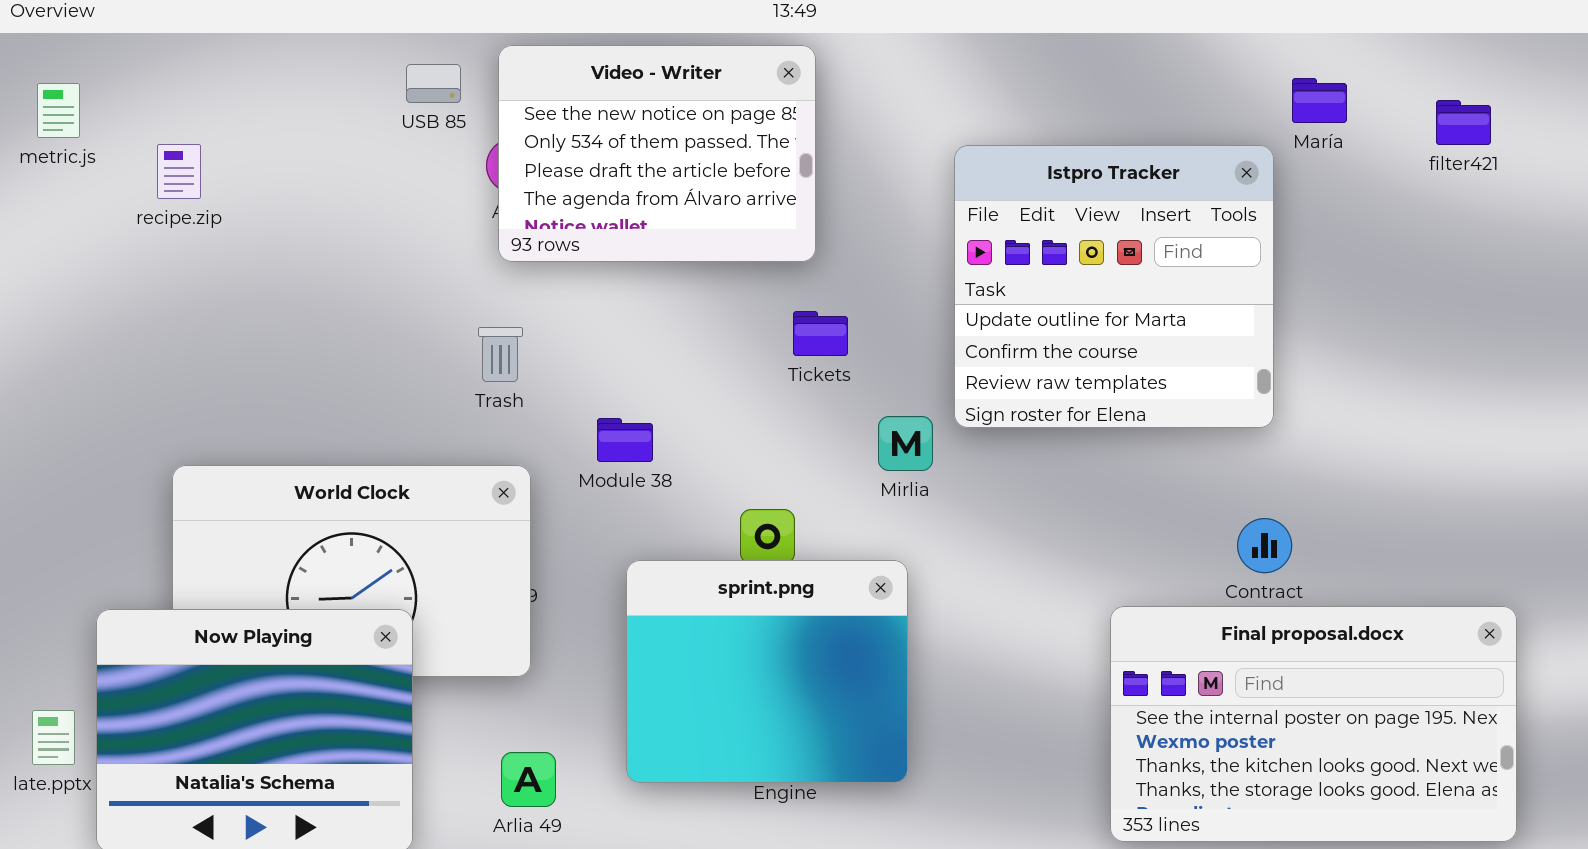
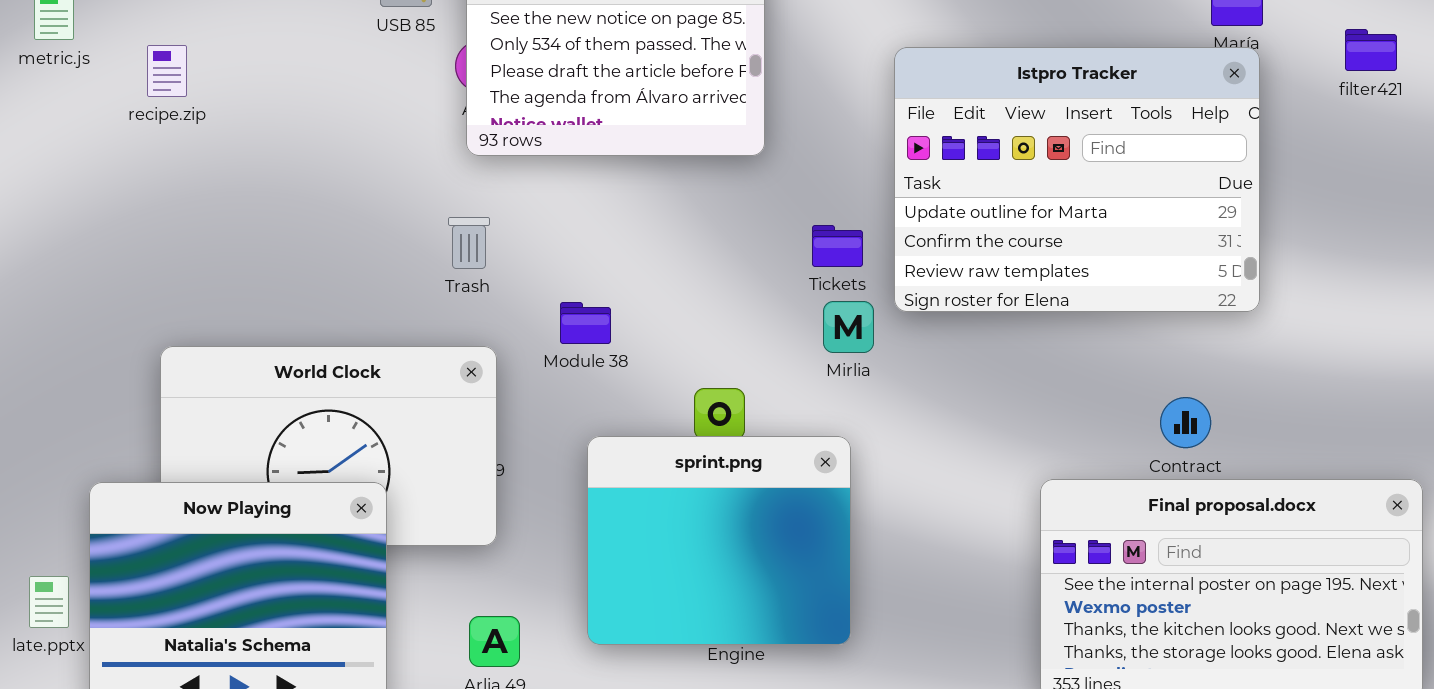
filter421: [1436,100,1491,145] -> [1345,29,1397,71], moved
Istpro Tracker: [954,145,1274,428] -> [894,47,1260,312], resized
Tickets: [793,311,848,356] -> [812,225,863,267], moved

